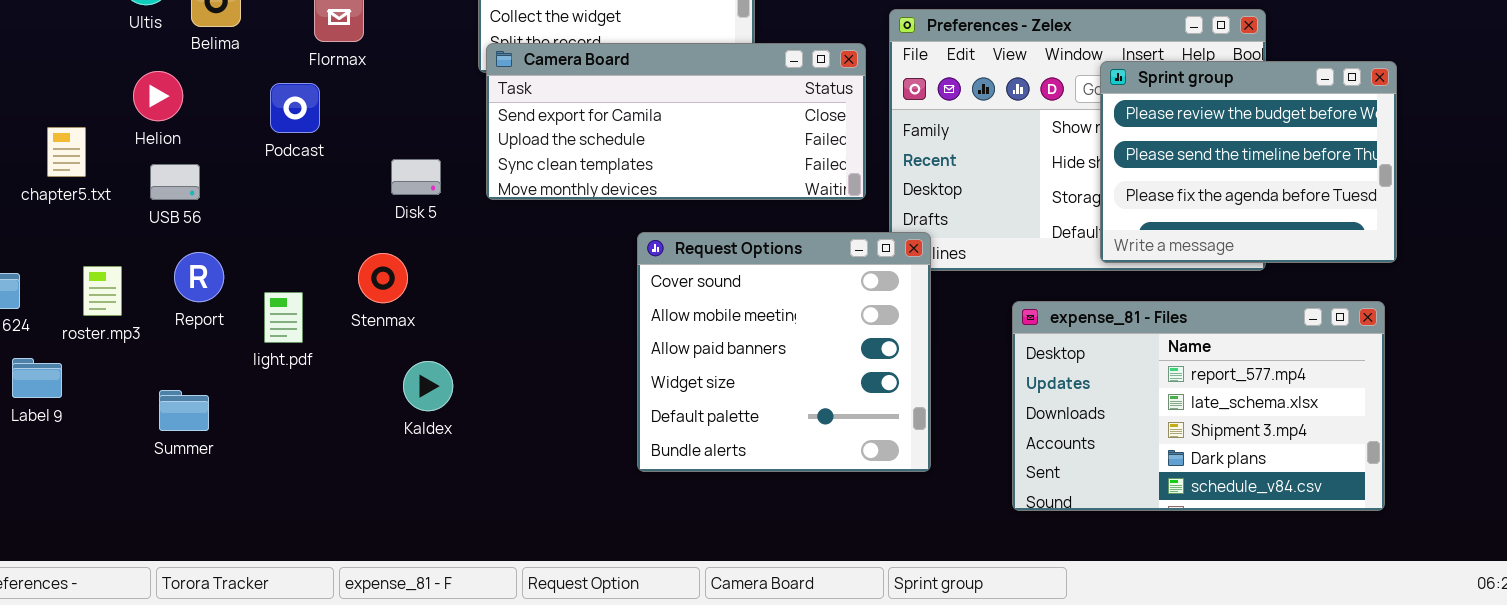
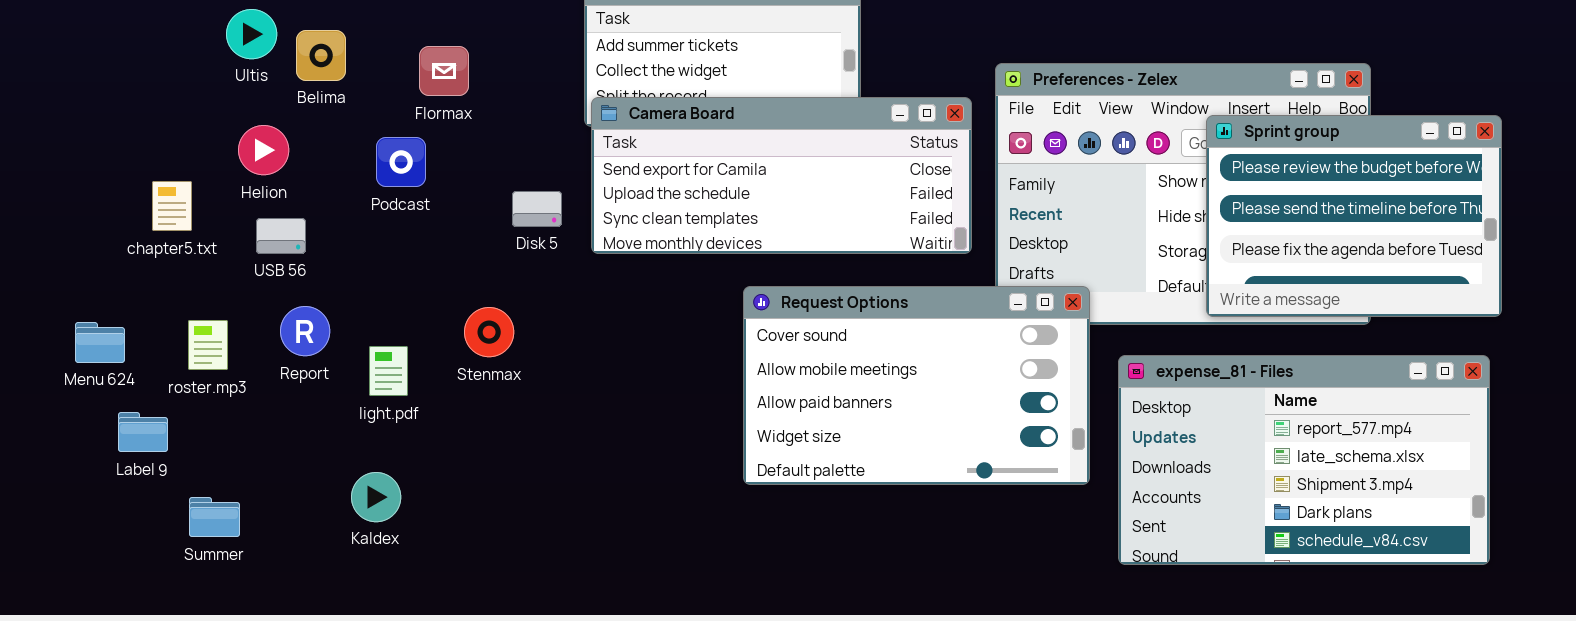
Disk 5: [391,159,441,195] -> [512,191,562,227], moved
Request Options: [637,232,931,472] -> [743,286,1090,485], resized
Kaldex: [403,361,453,411] -> [351,472,401,522], moved
Summer: [159,390,209,431] -> [189,497,240,537], moved

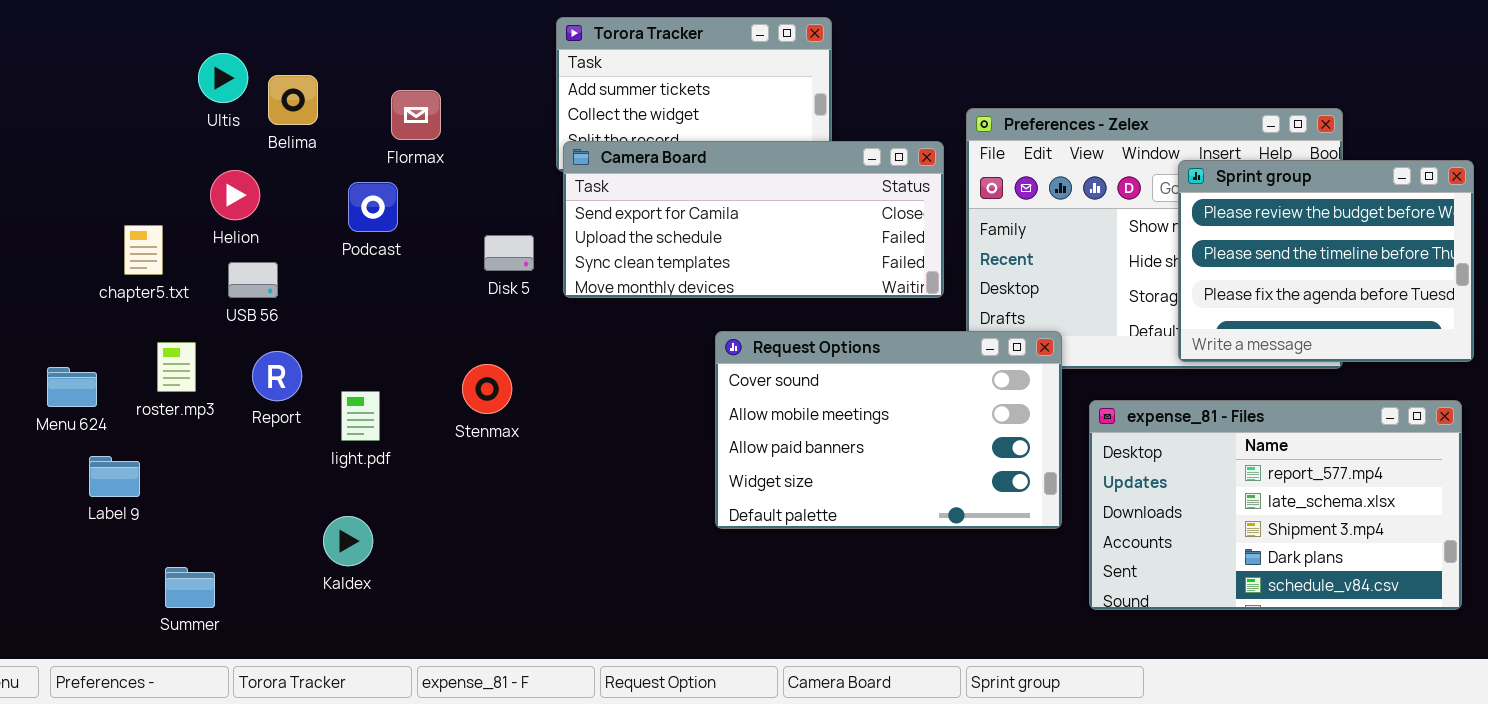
Stenmax: [464,307,514,357] -> [462,364,512,414], moved
roster.mp3: [188,320,228,370] -> [157,342,196,392], moved
Summer: [189,497,240,537] -> [165,567,215,608], moved

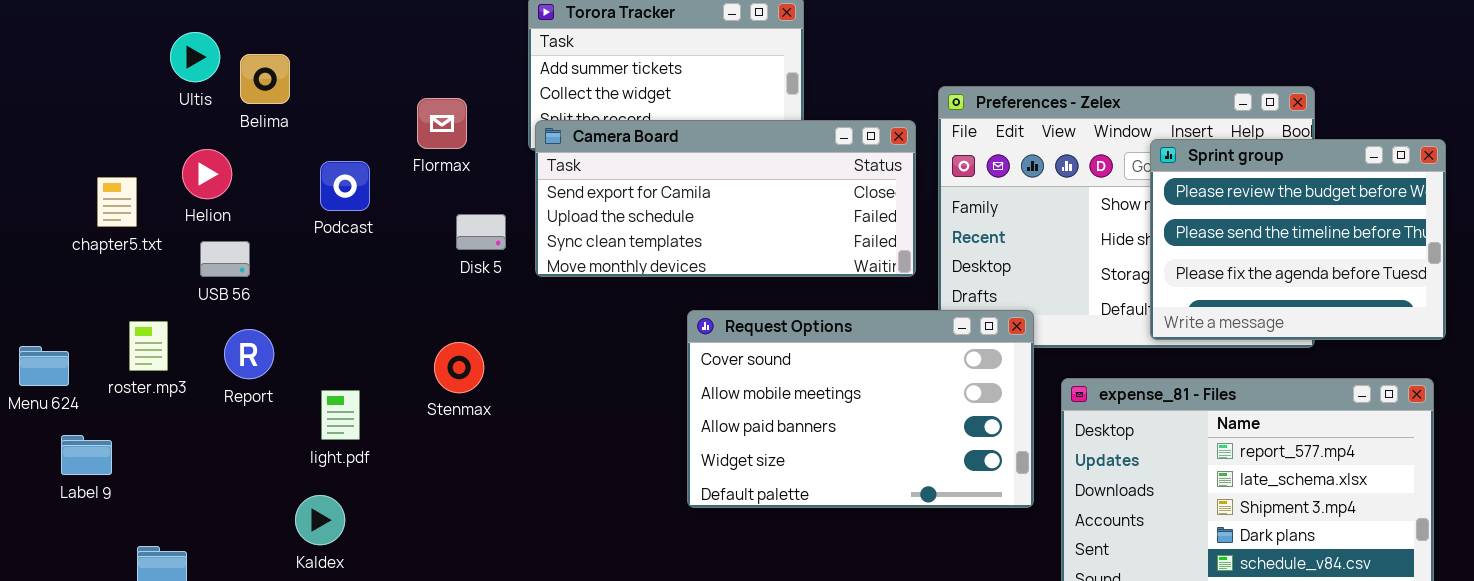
Flormax: [391,90,441,140] -> [417,98,467,149], moved
chapter5.txt: [124,225,163,275] -> [97,177,137,227], moved
light.pdf: [341,391,380,441] -> [321,390,360,440], moved

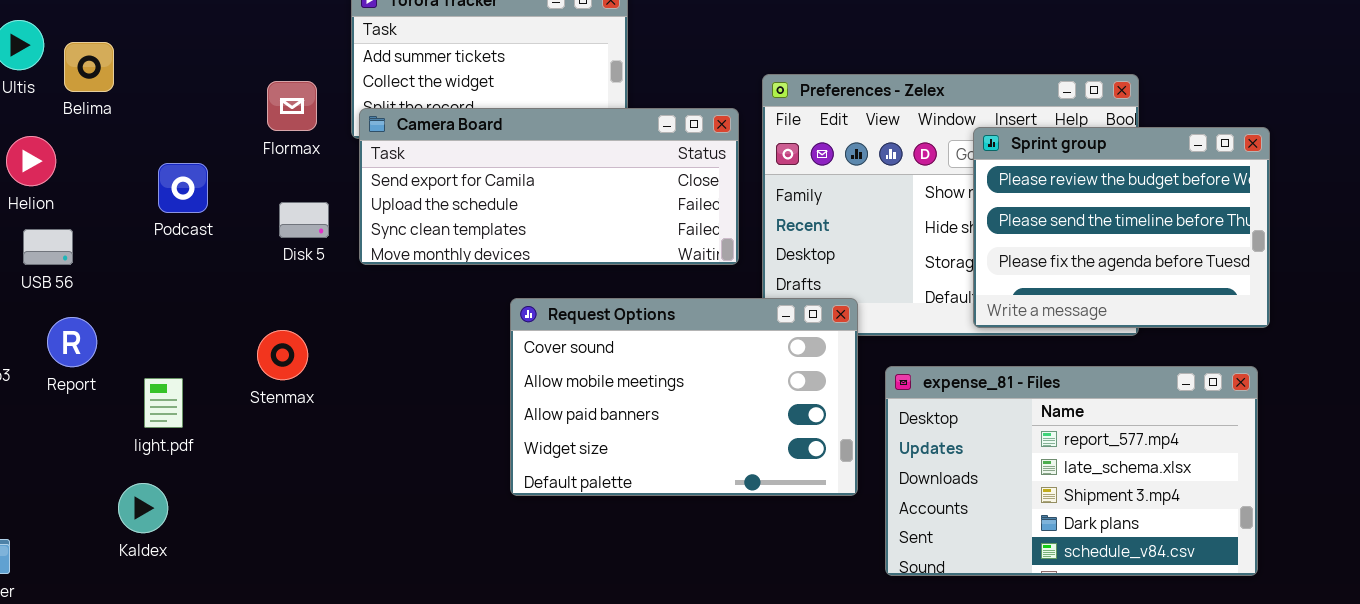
Flormax: [417,98,467,149] -> [267,81,317,131], moved
Podcast: [320,161,370,211] -> [158,163,208,213], moved

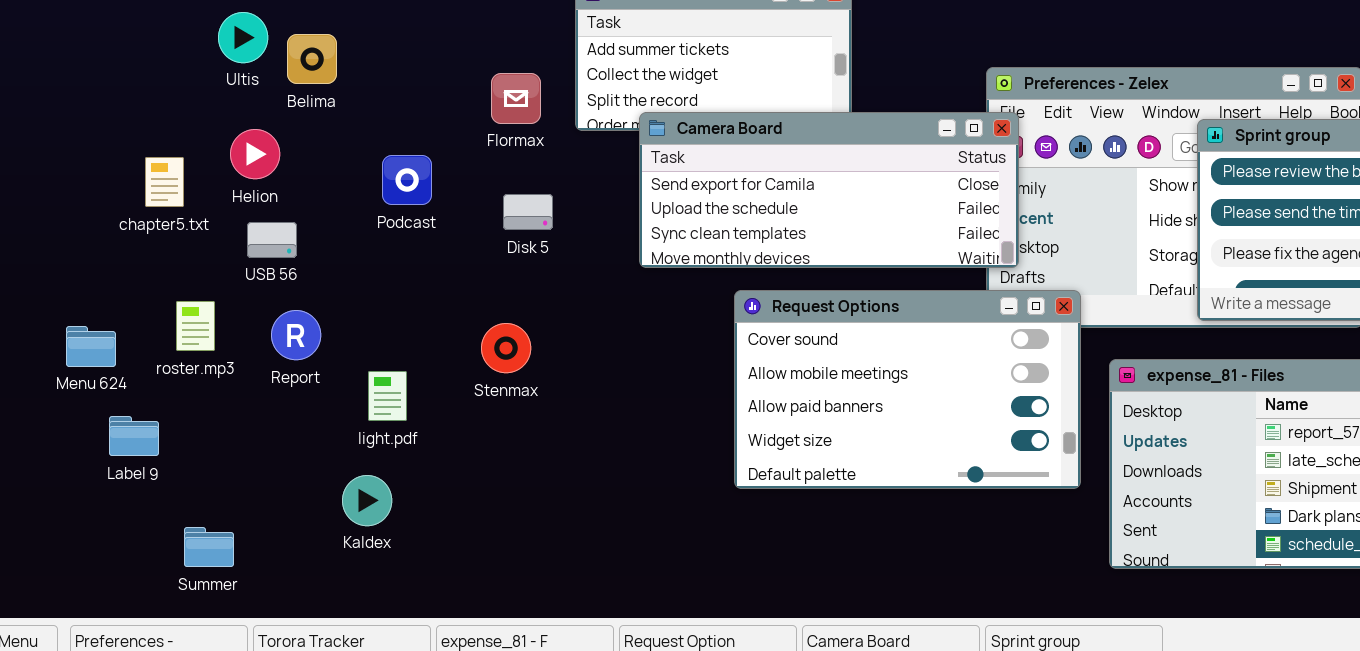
Camera Board: [359,108,739,265] -> [639,112,1019,268], moved

